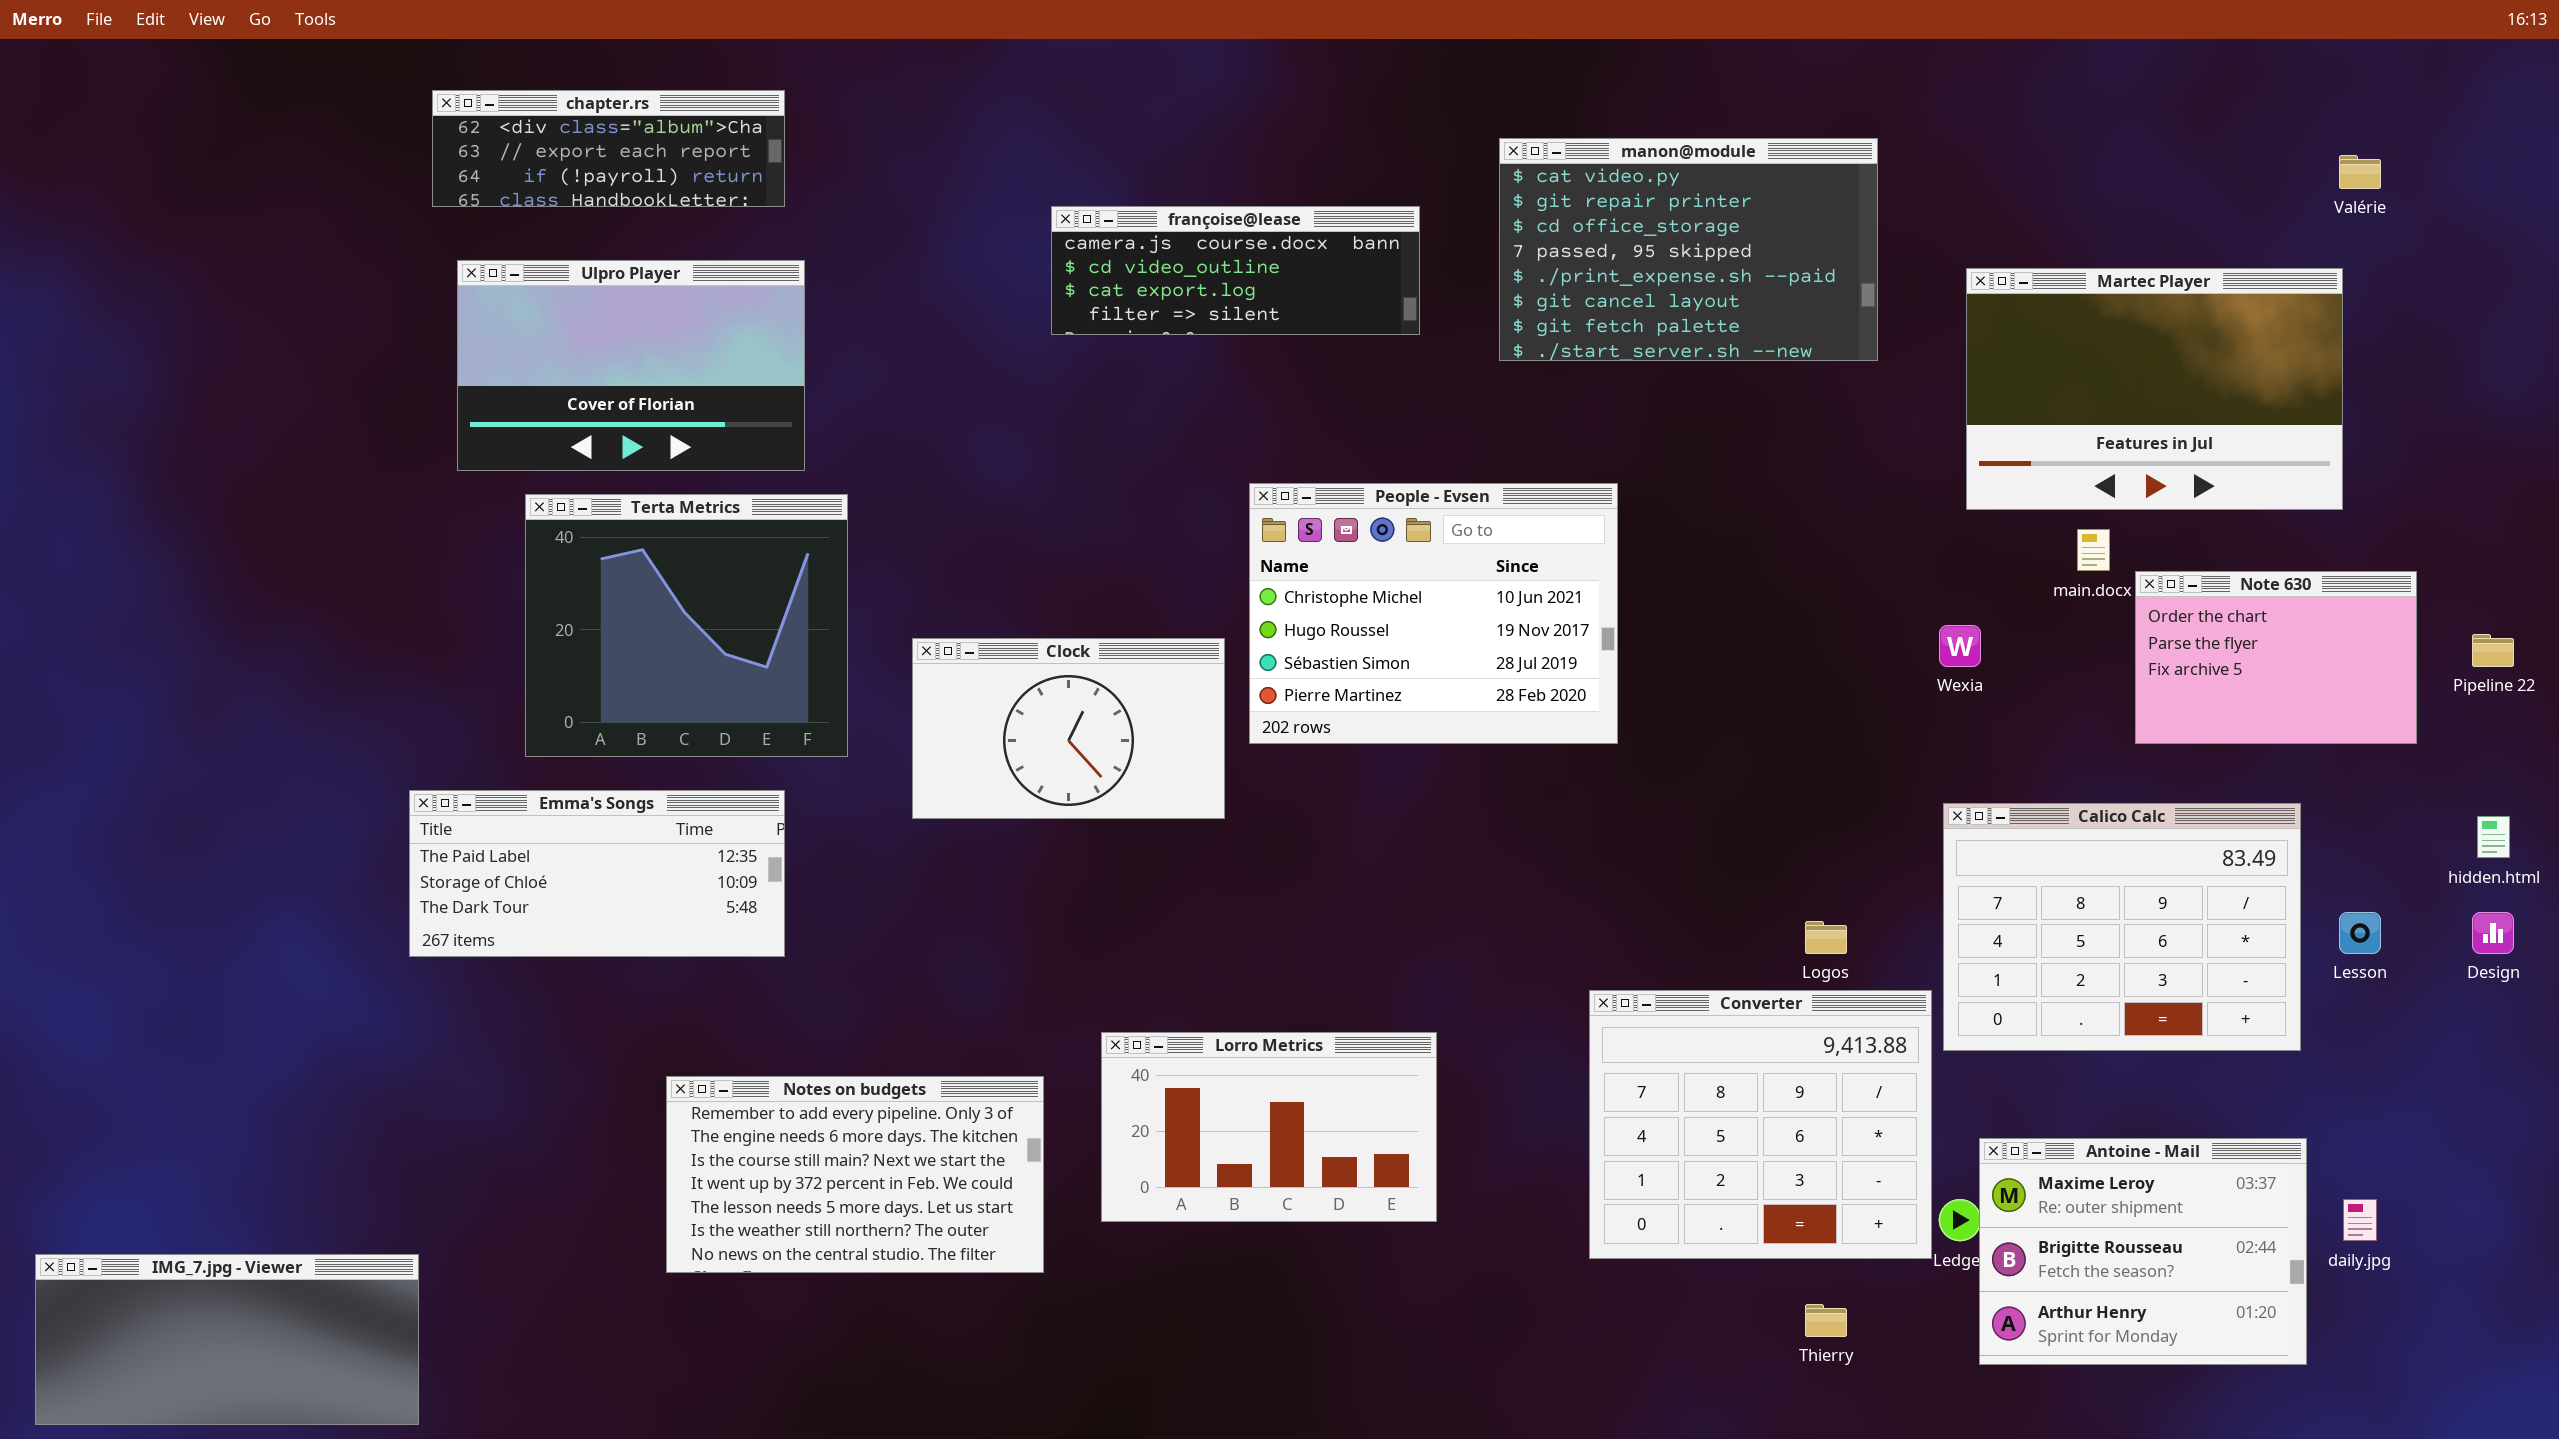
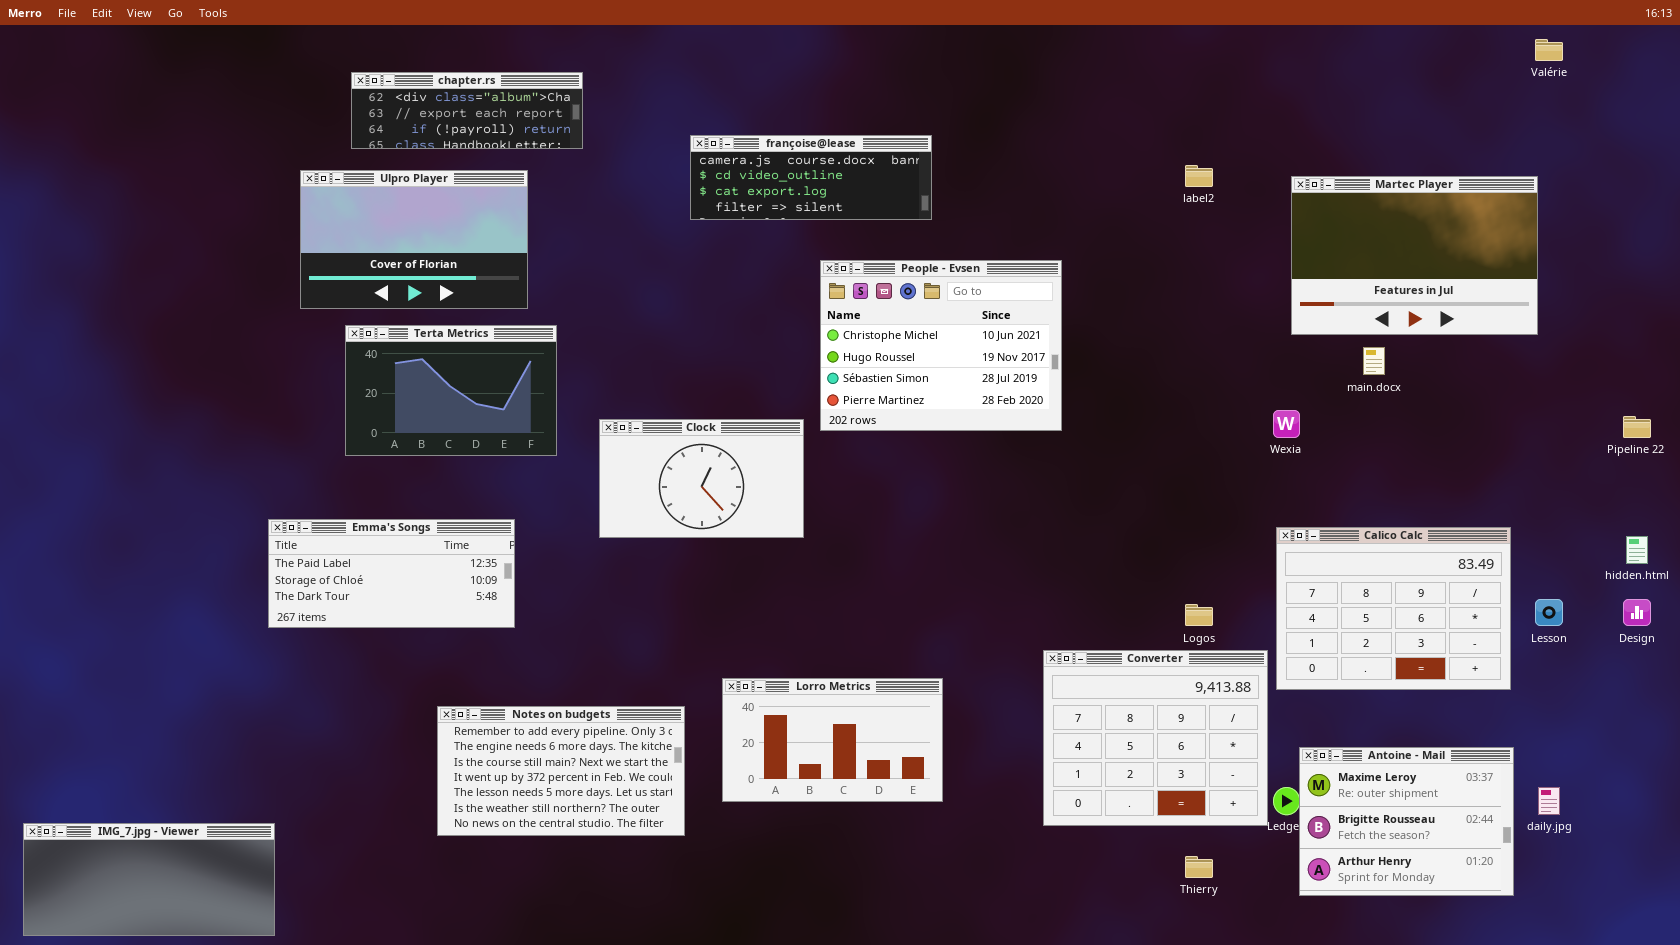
chapter.rs: [432,90,785,207] -> [351,72,583,149], moved
manon@module: [1499,138,1878,361] -> none, closed
Valérie: [2339,155,2381,189] -> [1535,39,1563,61], moved
People - Evsen: [1249,483,1618,744] -> [820,260,1062,431], moved
Terta Metrics: [525,494,848,757] -> [345,325,557,456], resized
Note 630: [2135,571,2417,744] -> none, closed

